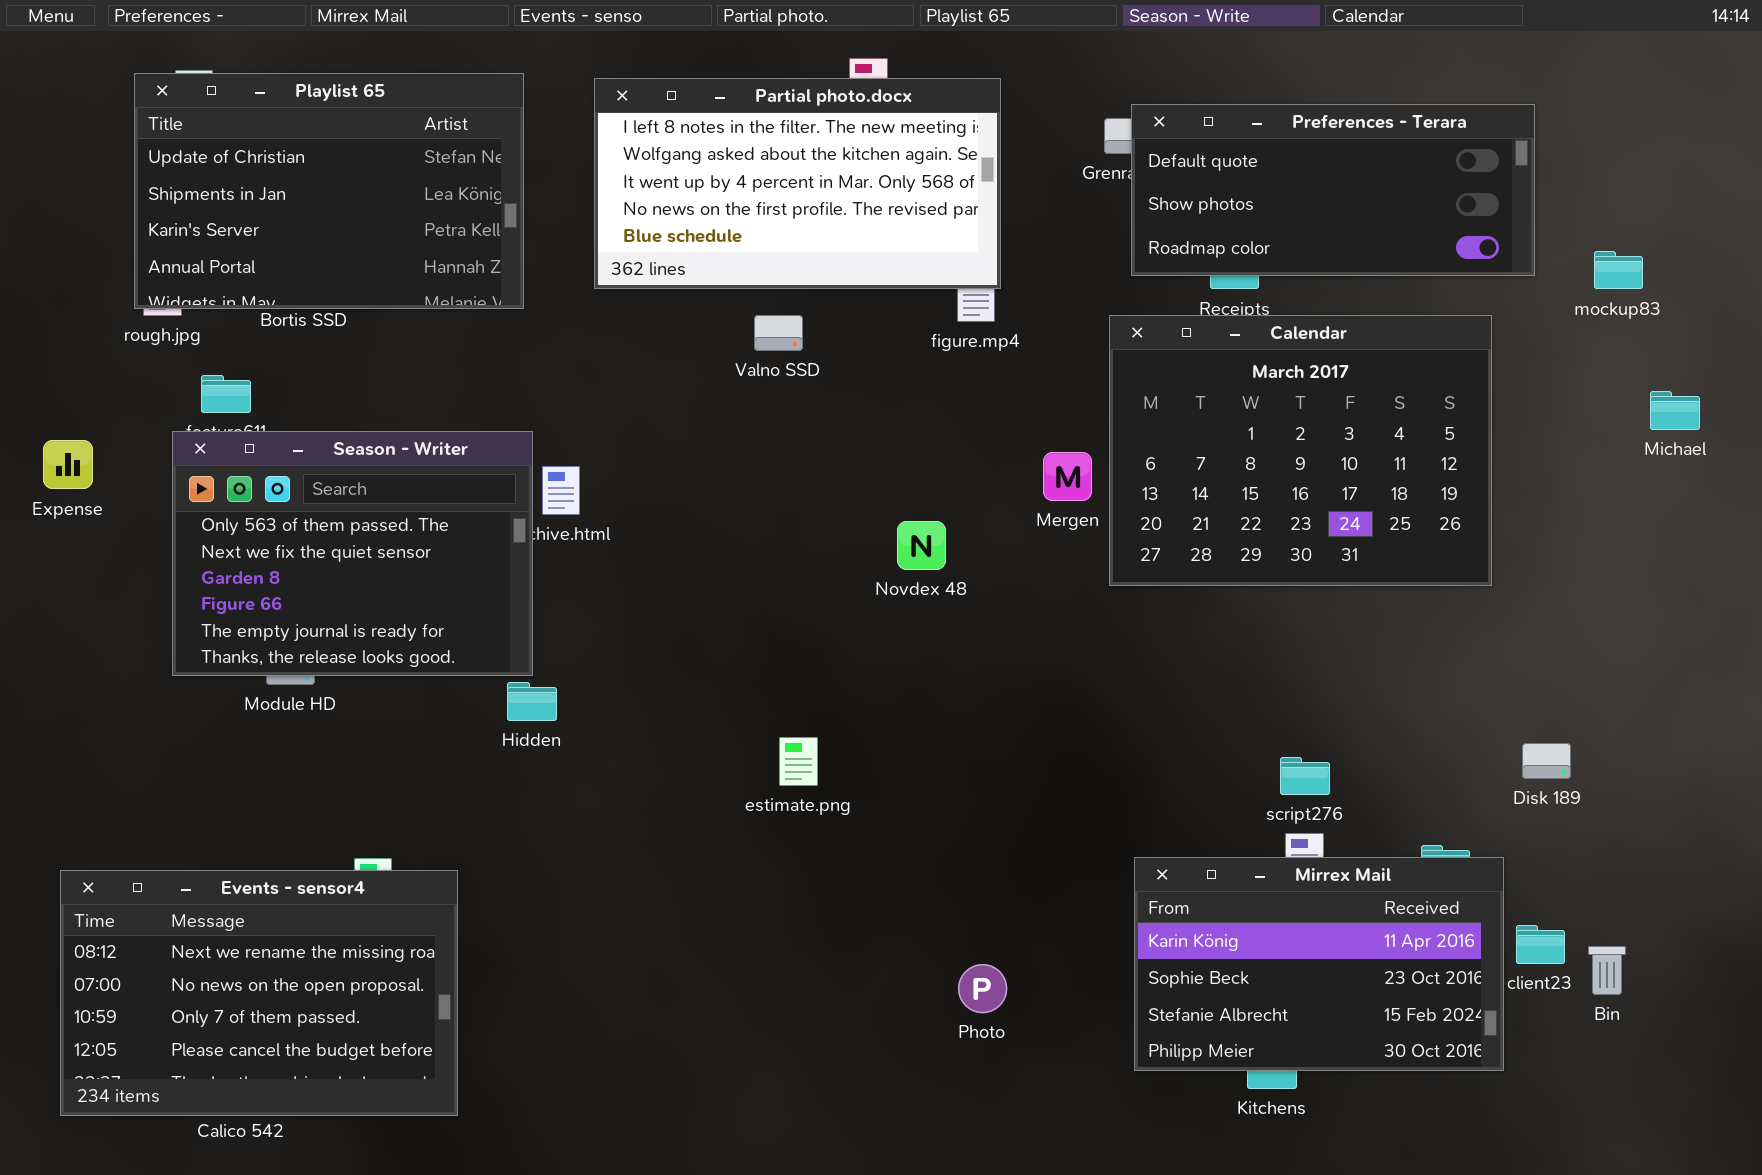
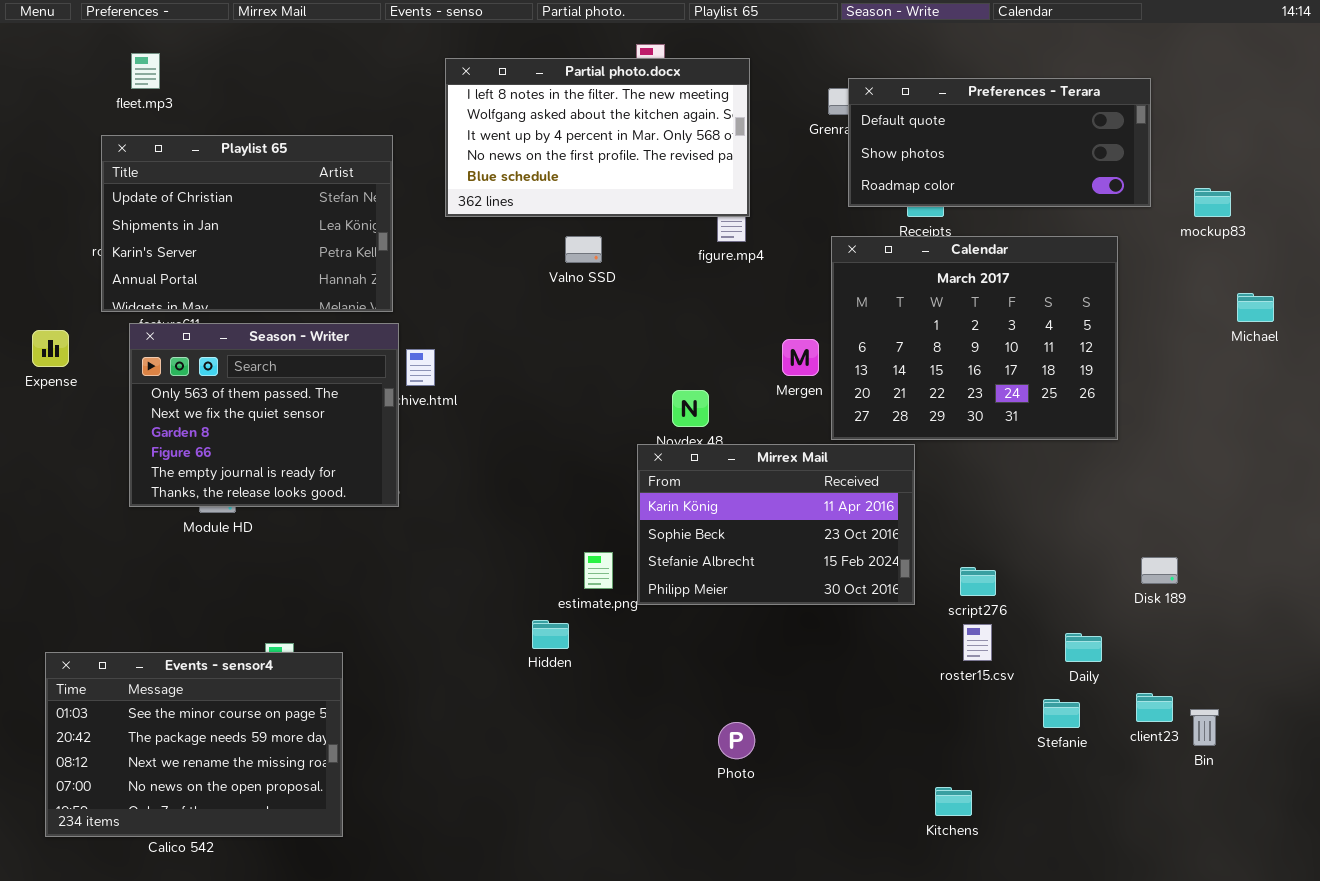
Playlist 65: [134,73,524,309] -> [101,135,393,312], moved
Hidden: [507,682,557,721] -> [532,620,569,649], moved
Mirrex Mail: [1134,857,1504,1071] -> [637,444,915,605], moved
Events - sensor4: [60,870,458,1116] -> [45,652,343,837], scrolled up 2 rows

